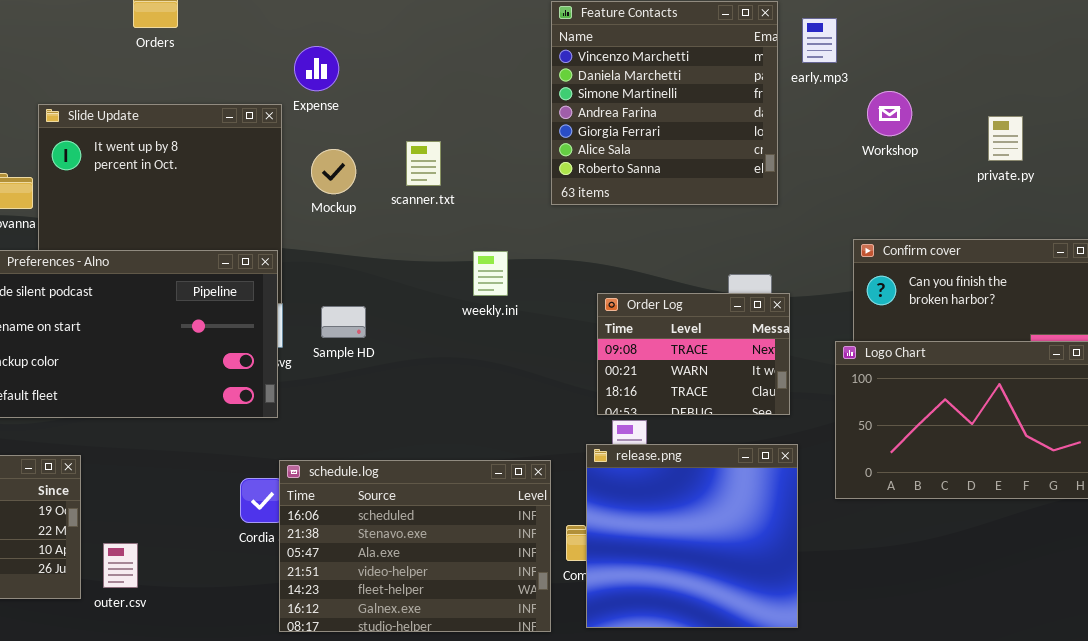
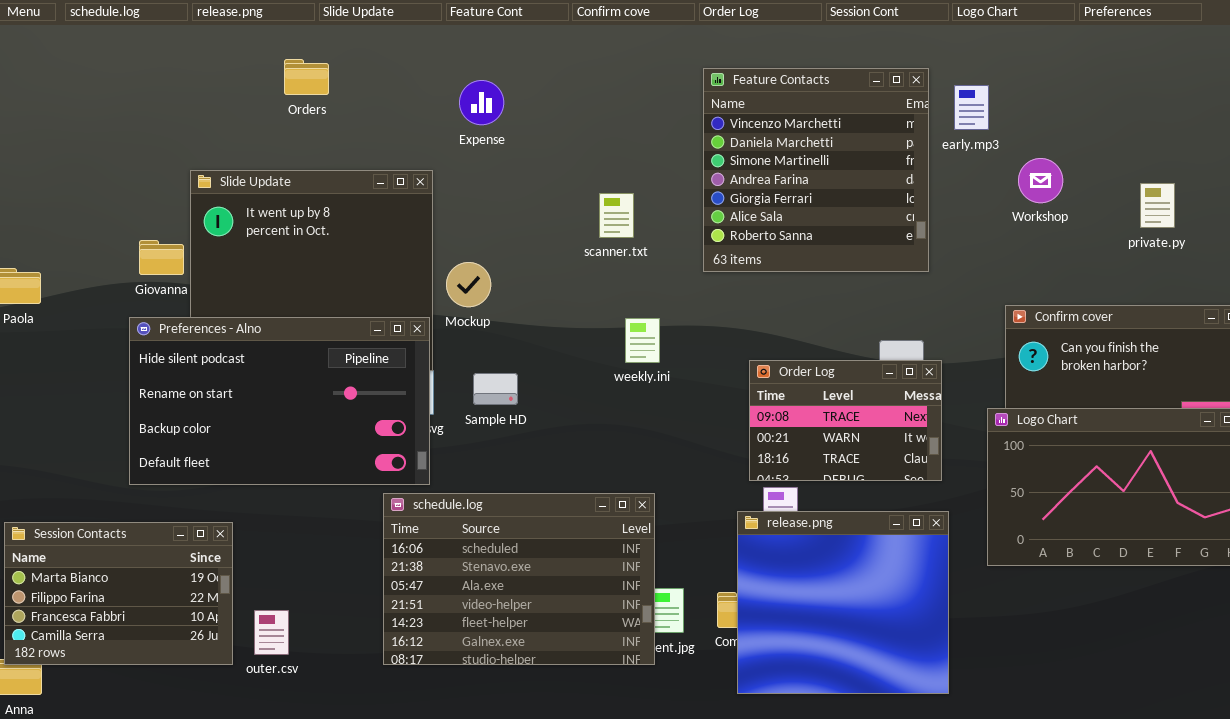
Expense: [294,46,339,91] -> [459,80,504,125], moved
scanner.txt: [406,141,441,186] -> [599,193,634,238], moved
Mockup: [311,149,356,194] -> [446,262,491,307], moved
schedule.log: [279,460,551,632] -> [383,493,655,665], moved

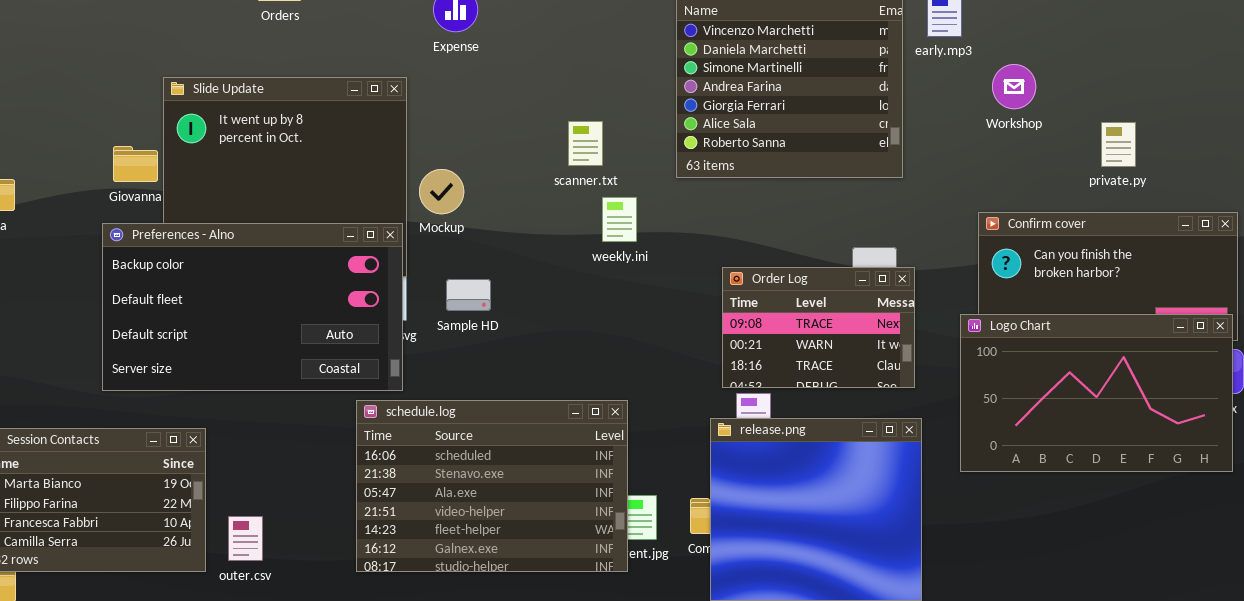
private.py: [1140,183,1175,228] -> [1101,122,1136,167], moved
scanner.txt: [599,193,634,238] -> [568,121,603,166], moved
Preferences - Alno: [129,317,430,485] -> [102,223,403,391], scrolled down 2 rows
weekly.ini: [625,318,660,363] -> [602,197,637,242], moved

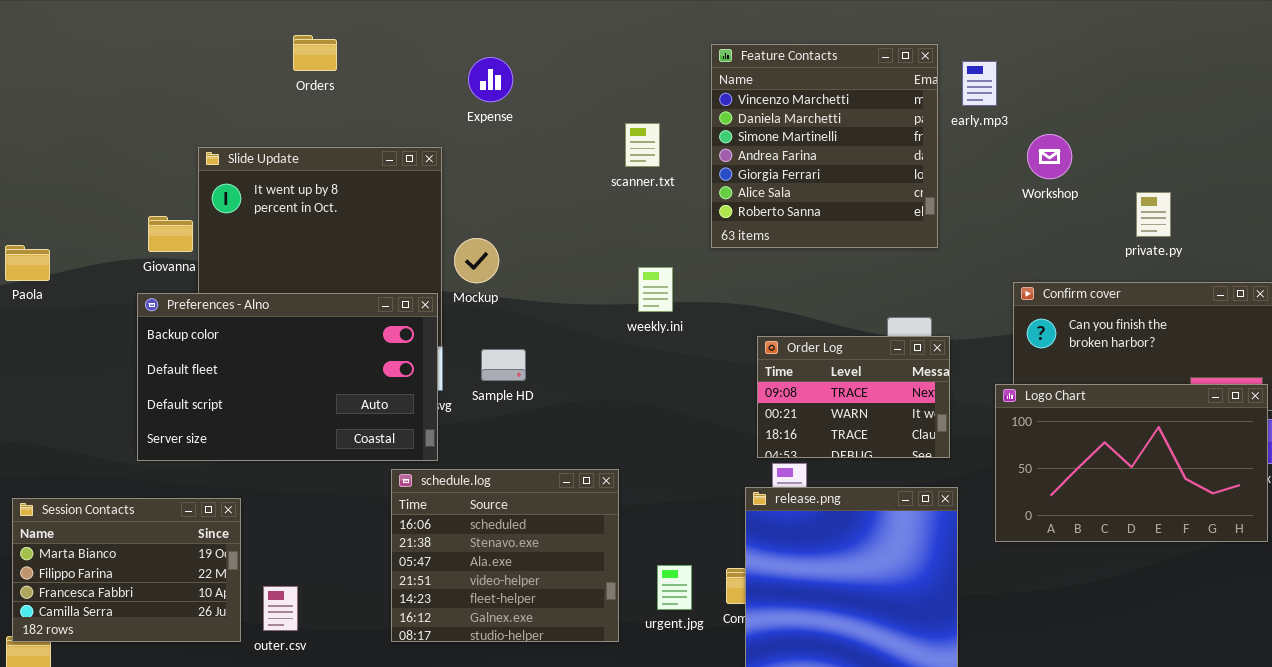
scanner.txt: [568,121,603,166] -> [625,123,660,167], moved
schedule.log: [356,400,628,572] -> [391,469,619,642], resized

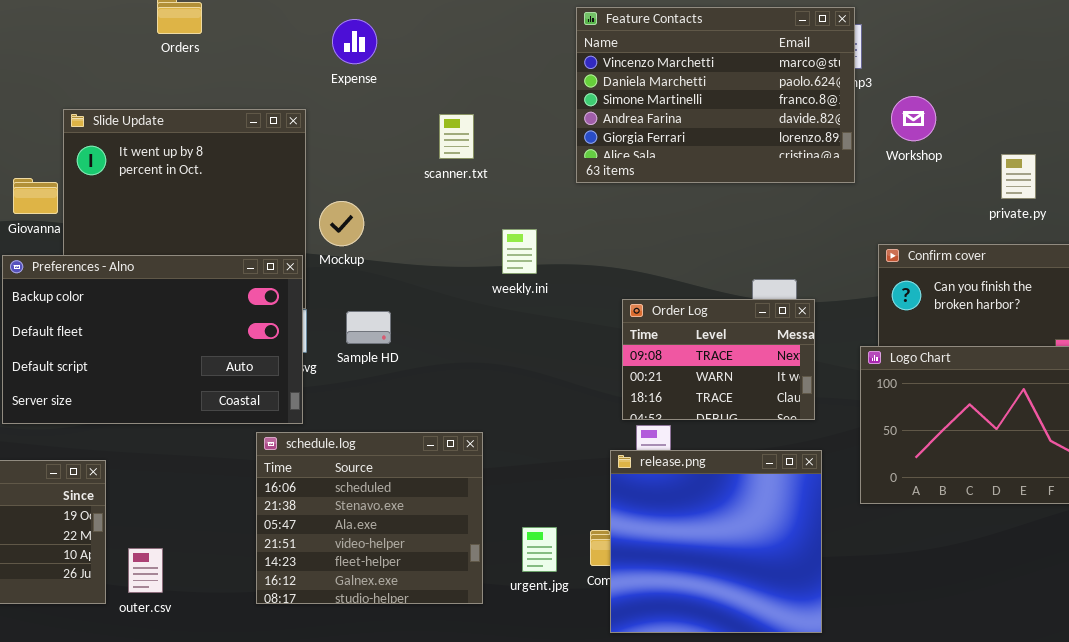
Feature Contacts: [711,44,938,248] -> [576,7,855,183], resized
scanner.txt: [625,123,660,167] -> [439,114,474,159], moved

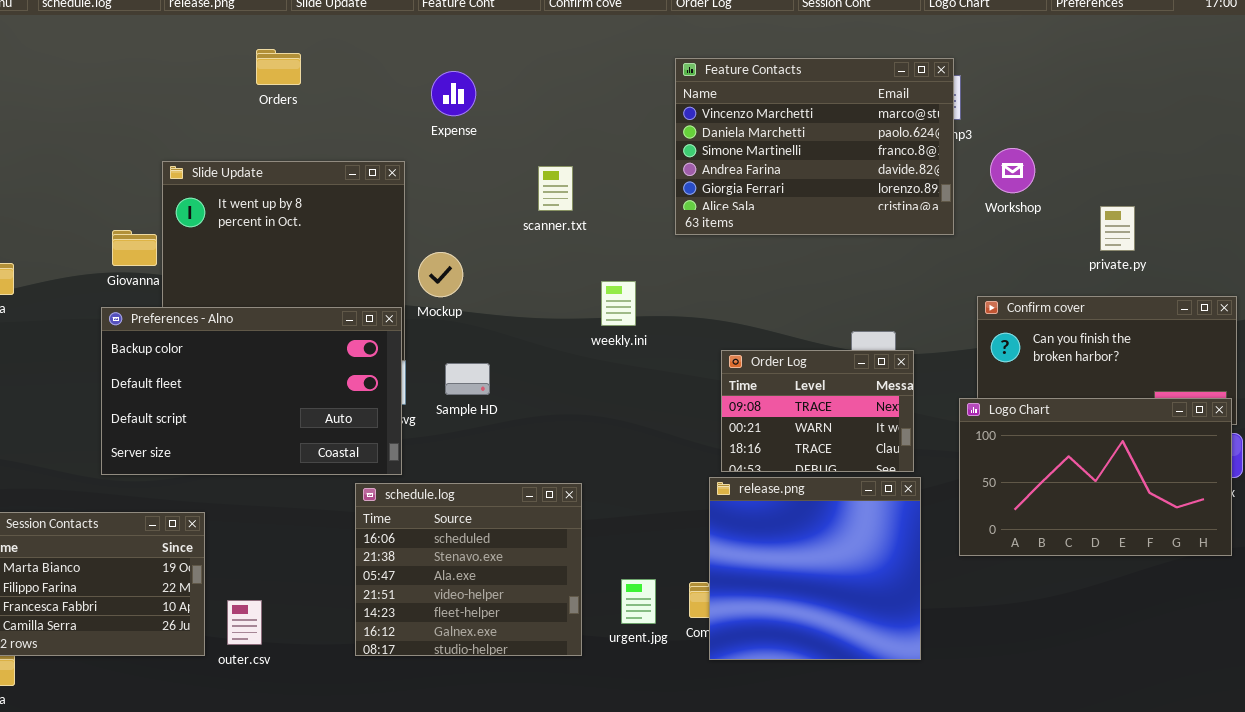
release.png: [610,450,822,633] -> [709,477,921,660], moved

